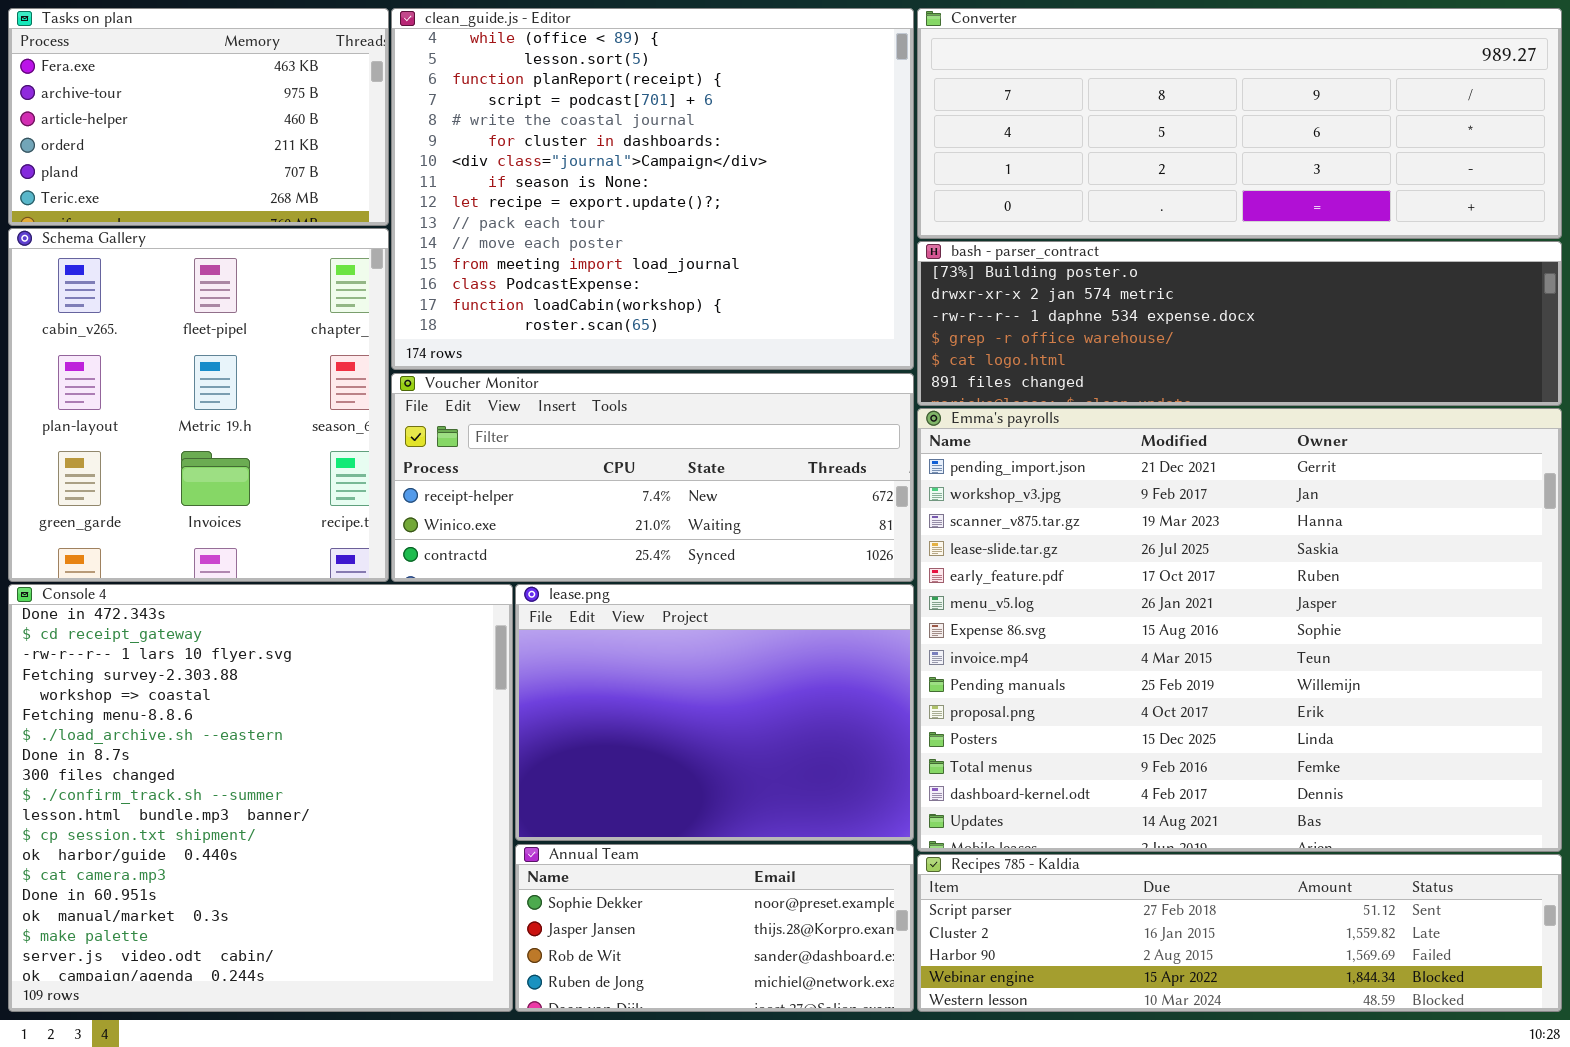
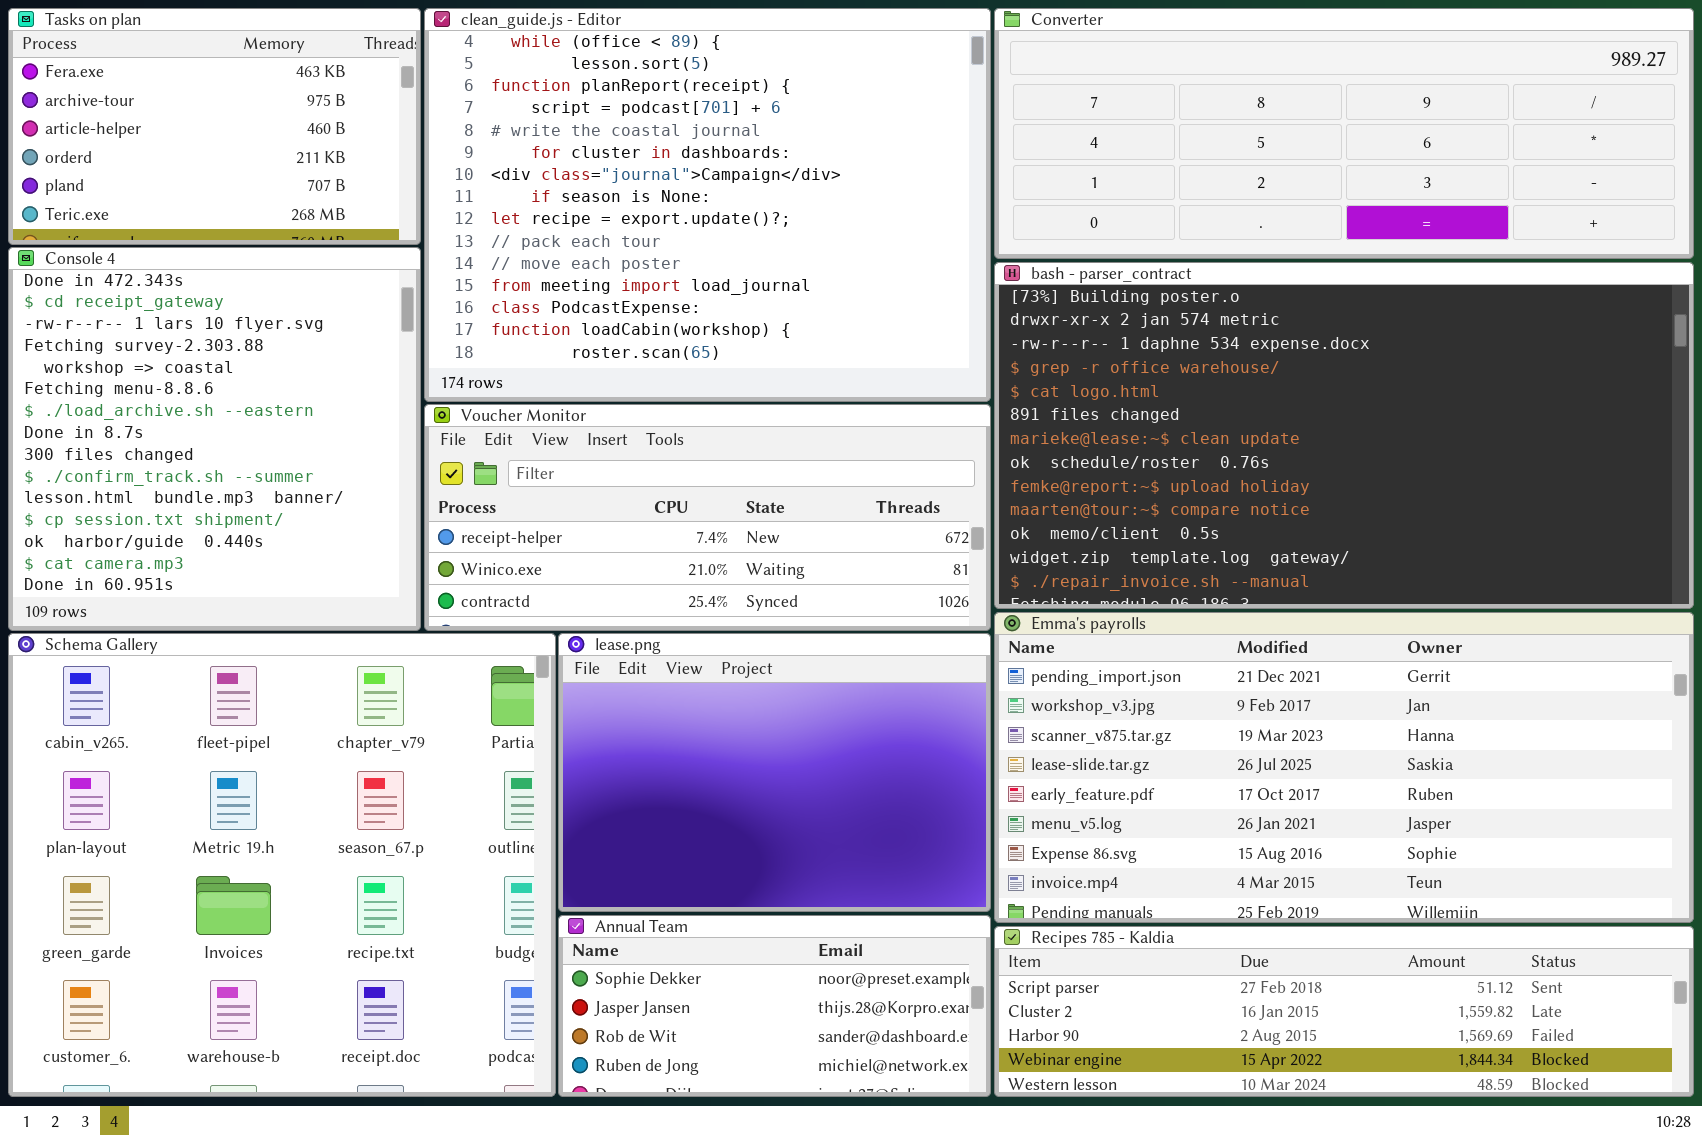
Schema Gallery: [8,228,389,582] -> [8,633,556,1097], moved, resized
bash - parser_contract: [917,241,1562,406] -> [994,262,1694,609], resized
Emma's payrolls: [917,408,1562,852] -> [994,612,1694,923], resized
Console 4: [8,584,513,1012] -> [8,247,421,631], moved, resized

